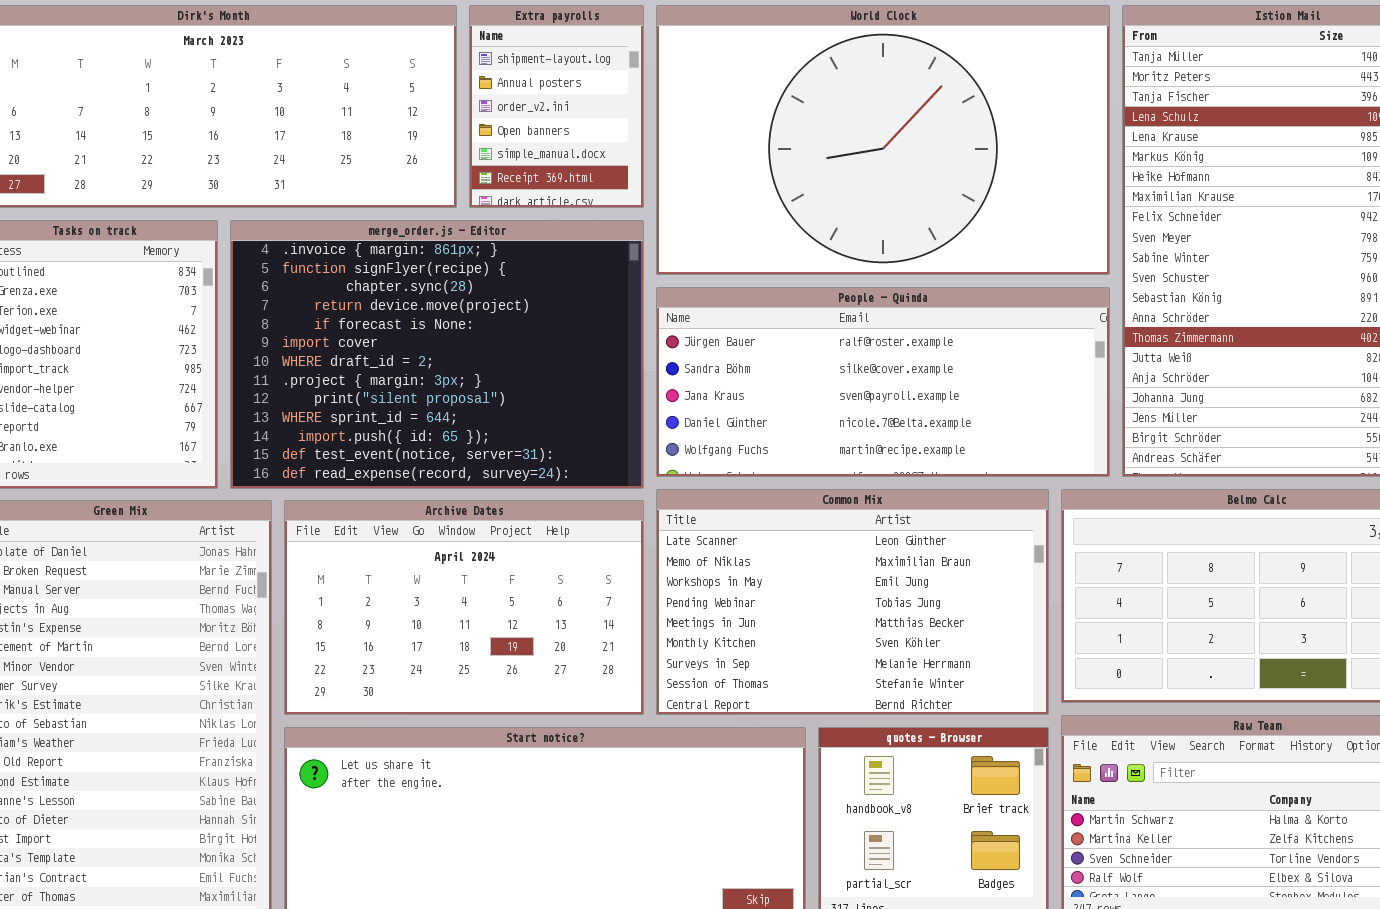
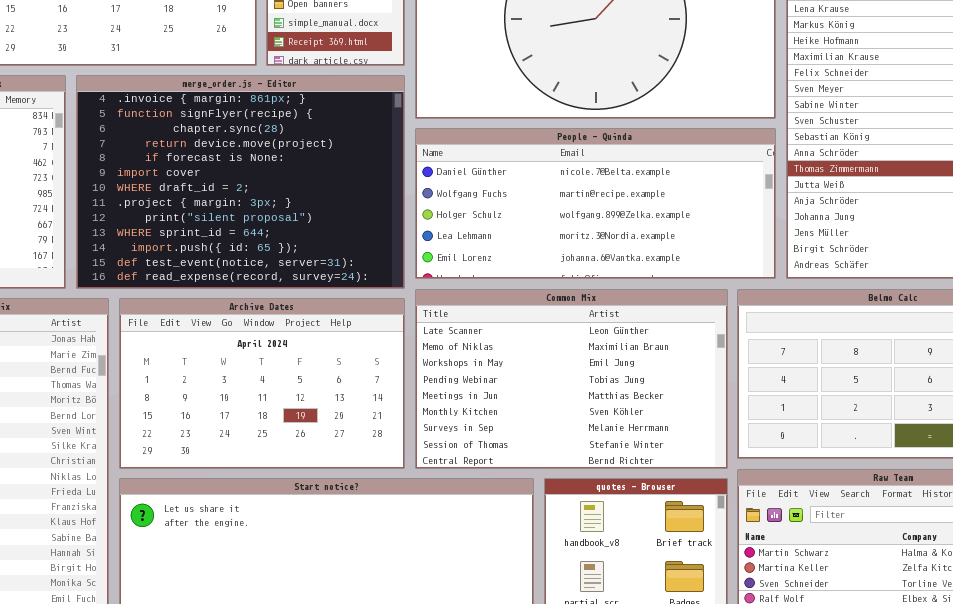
People - Quinda: [656,287,1110,477] -> [415,128,776,279], scrolled down 3 rows

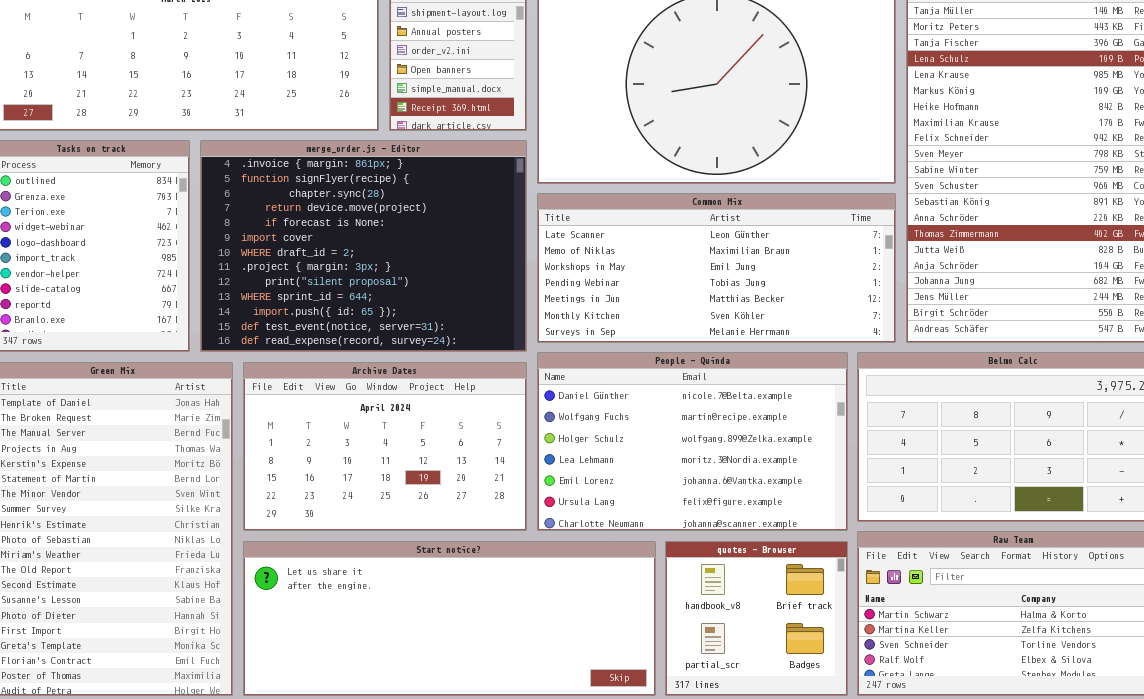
People - Quinda: [415,128,776,279] -> [537,352,848,531], moved, resized
Common Mix: [415,289,728,469] -> [537,193,896,343], moved, resized

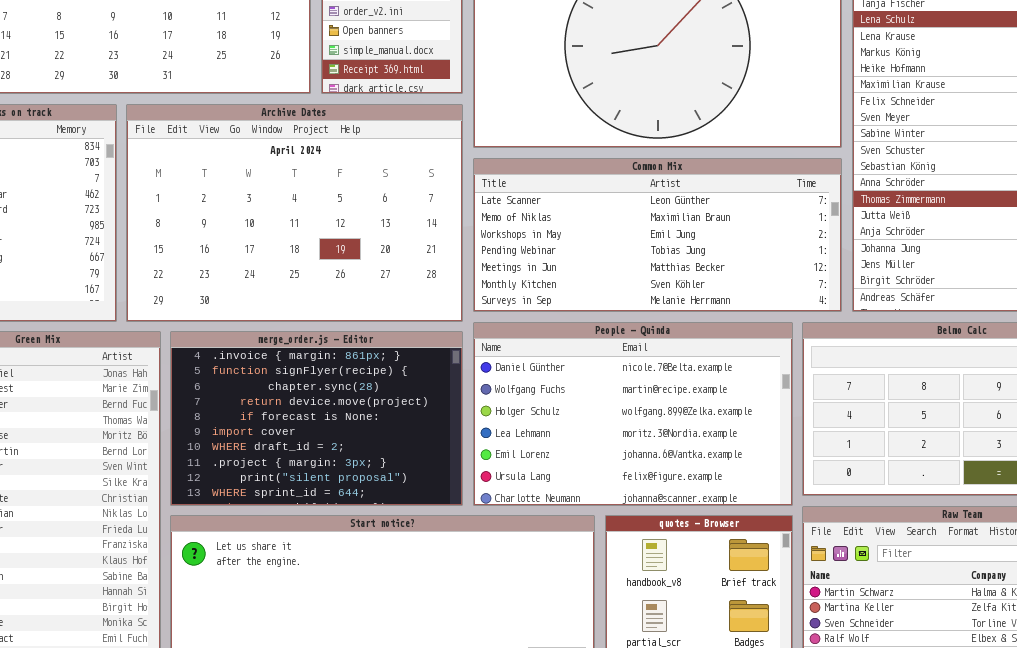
merge_order.js - Editor: [200,140,527,352] -> [170,331,463,506], moved, resized
Archive Dates: [243,362,527,531] -> [126,104,463,322], moved, resized

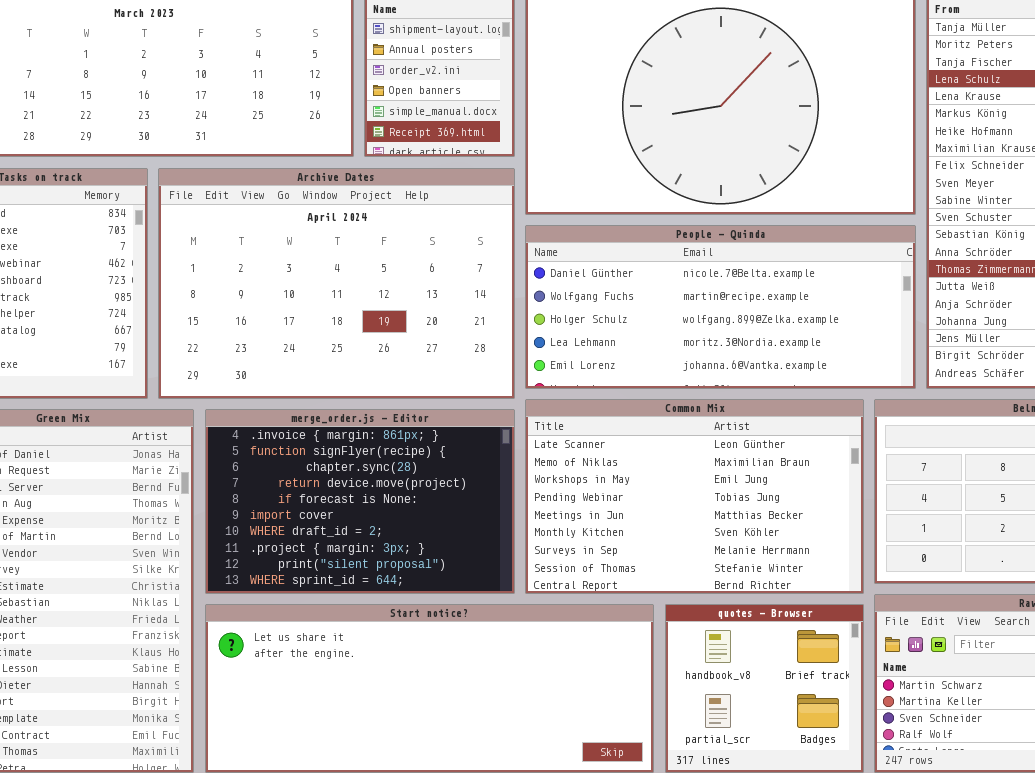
Common Mix: [473,158,842,312] -> [525,399,864,594], moved, resized
People - Quinda: [473,322,793,506] -> [525,225,916,389], moved, resized

